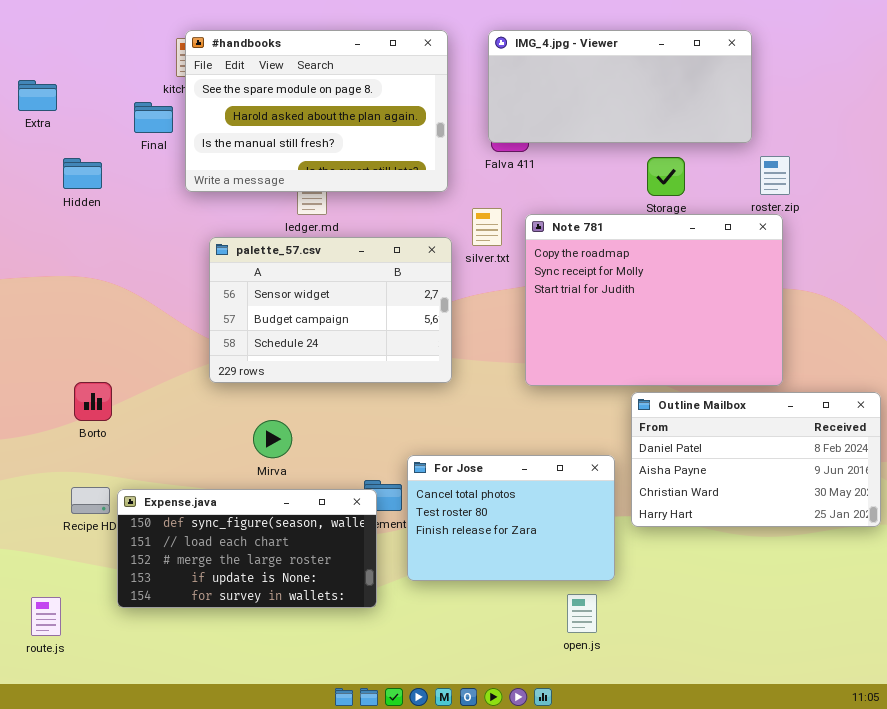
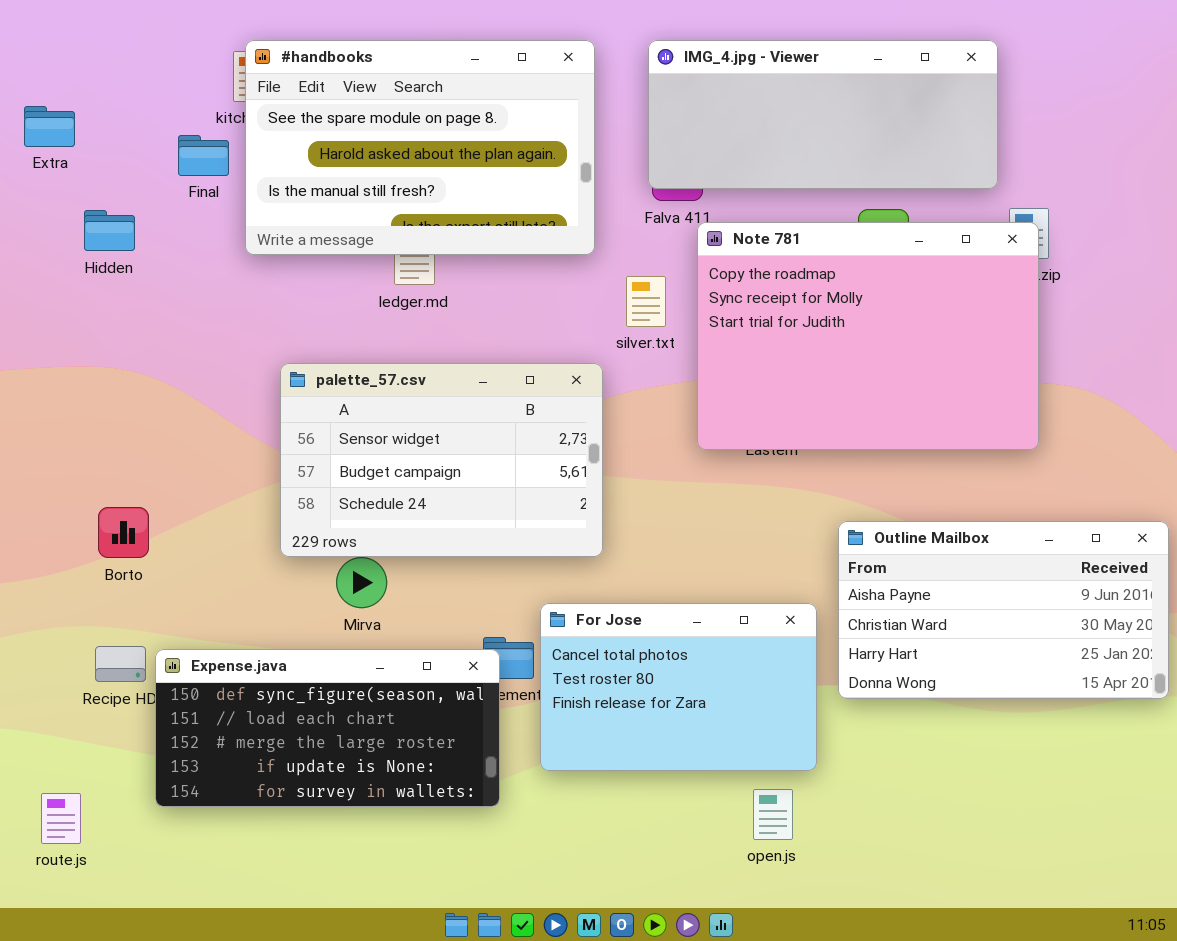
Note 781: [525,214,783,386] -> [697,222,1039,450], moved
palette_57.csv: [209,237,452,383] -> [280,363,603,557], moved
Outline Mailbox: [631,392,881,527] -> [838,521,1169,699], scrolled down 1 row

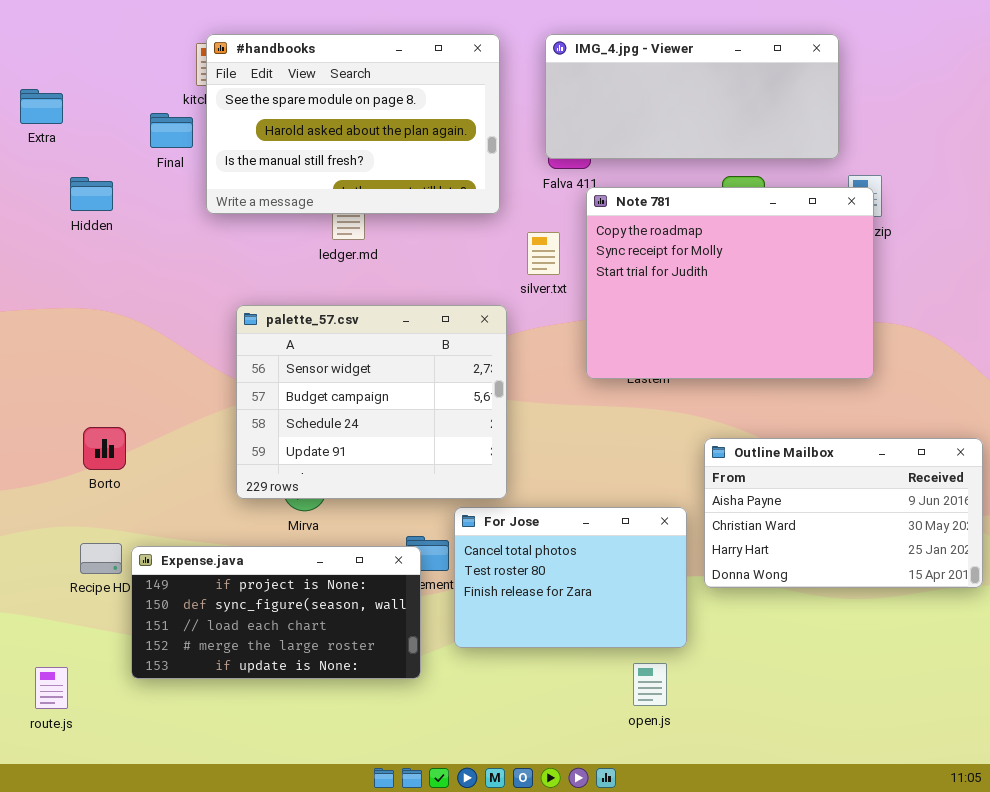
palette_57.csv: [280,363,603,557] -> [236,305,507,499], resized
Expense.java: [155,649,500,807] -> [131,546,421,679], scrolled up 1 row

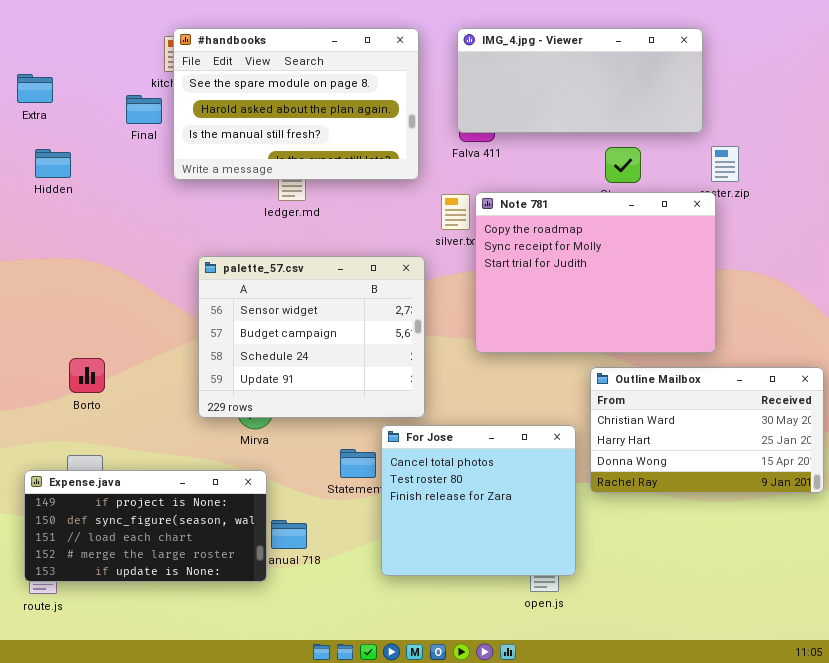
Hidden: [70,177,113,211] -> [35,149,71,178], moved
Note 781: [586,187,874,379] -> [475,192,716,353], moved
Outline Mailbox: [704,438,983,588] -> [590,367,824,493], scrolled down 1 row
For Jose: [454,507,687,648] -> [381,425,576,576], resized
Expense.java: [131,546,421,679] -> [24,470,267,582], moved

